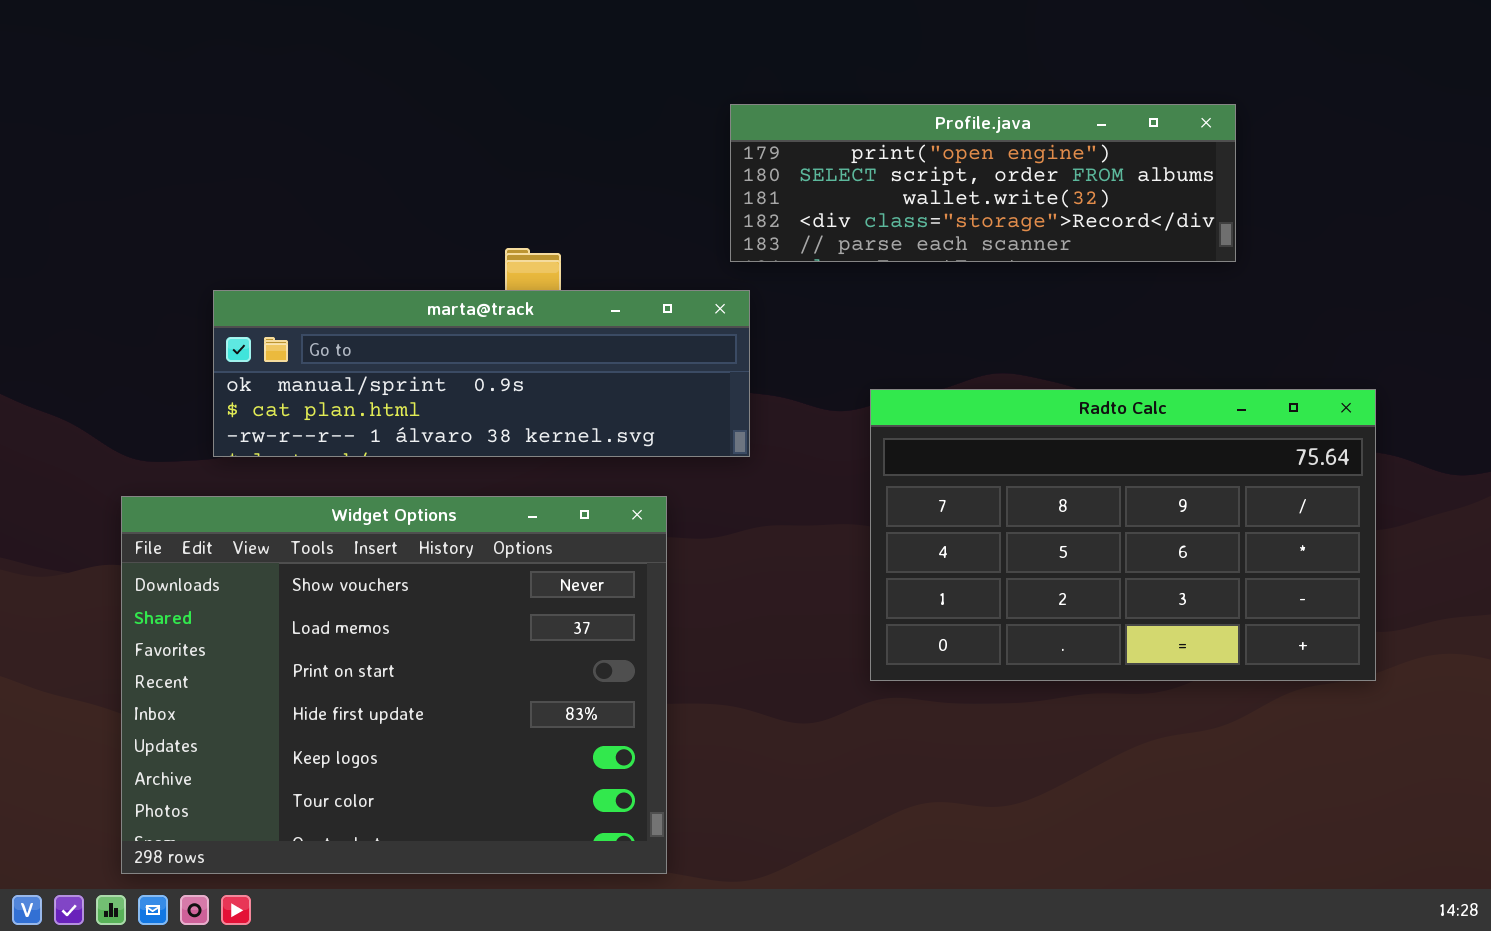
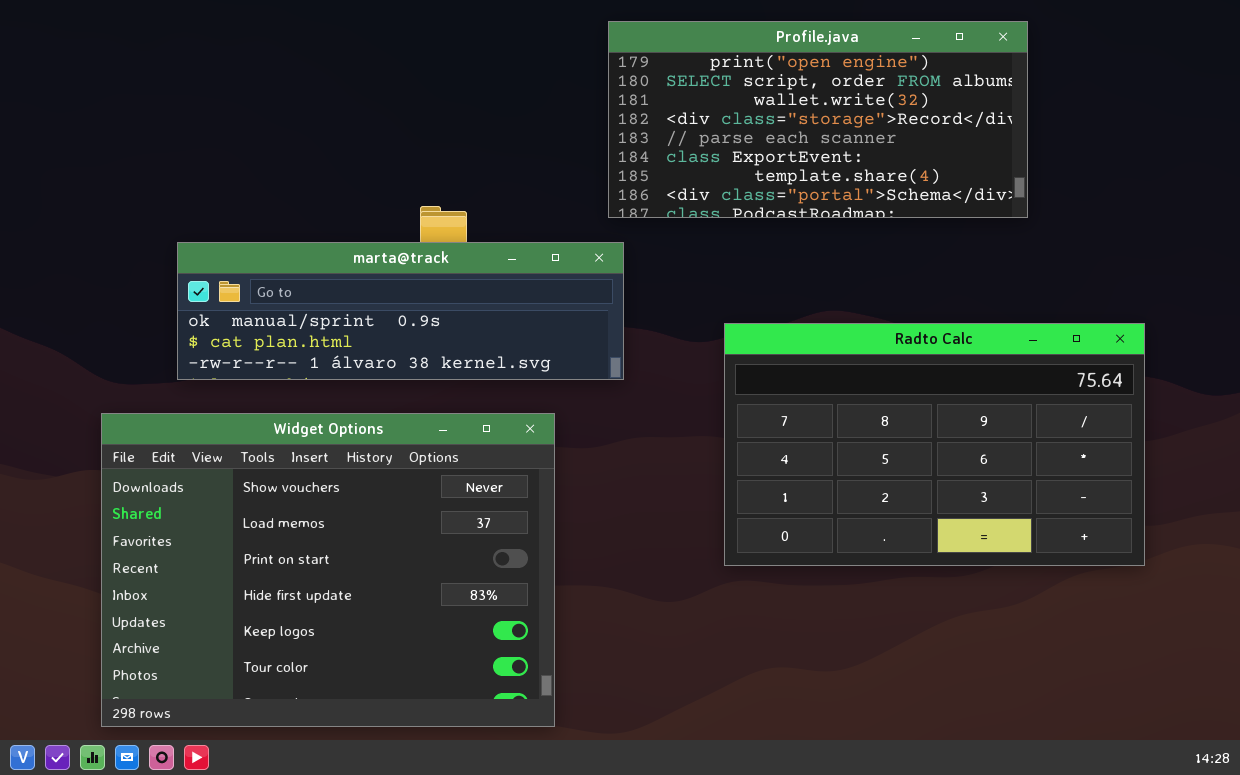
Profile.java: [730,104,1236,262] -> [608,21,1028,218], resized

